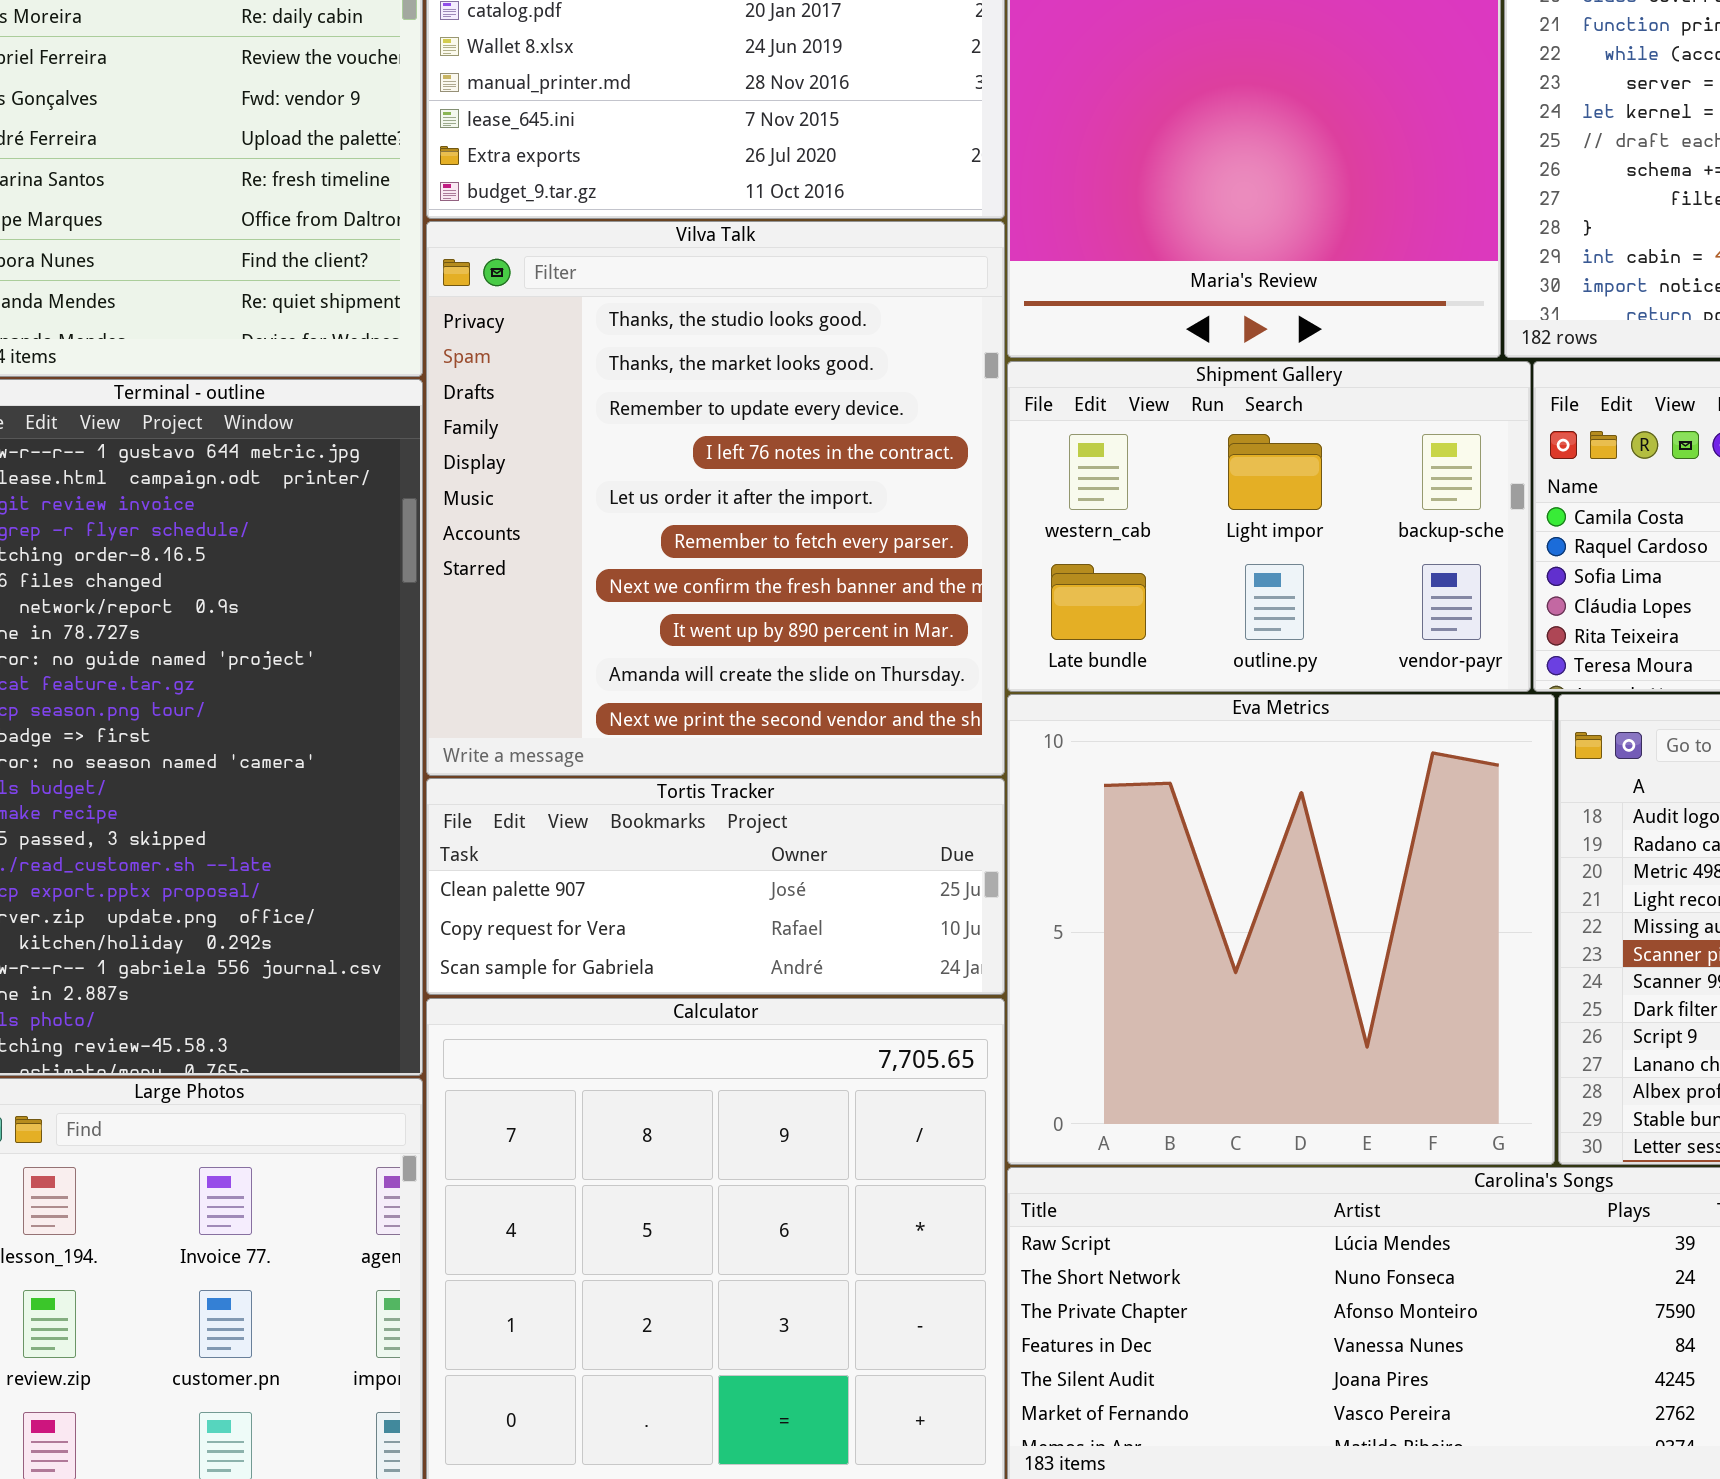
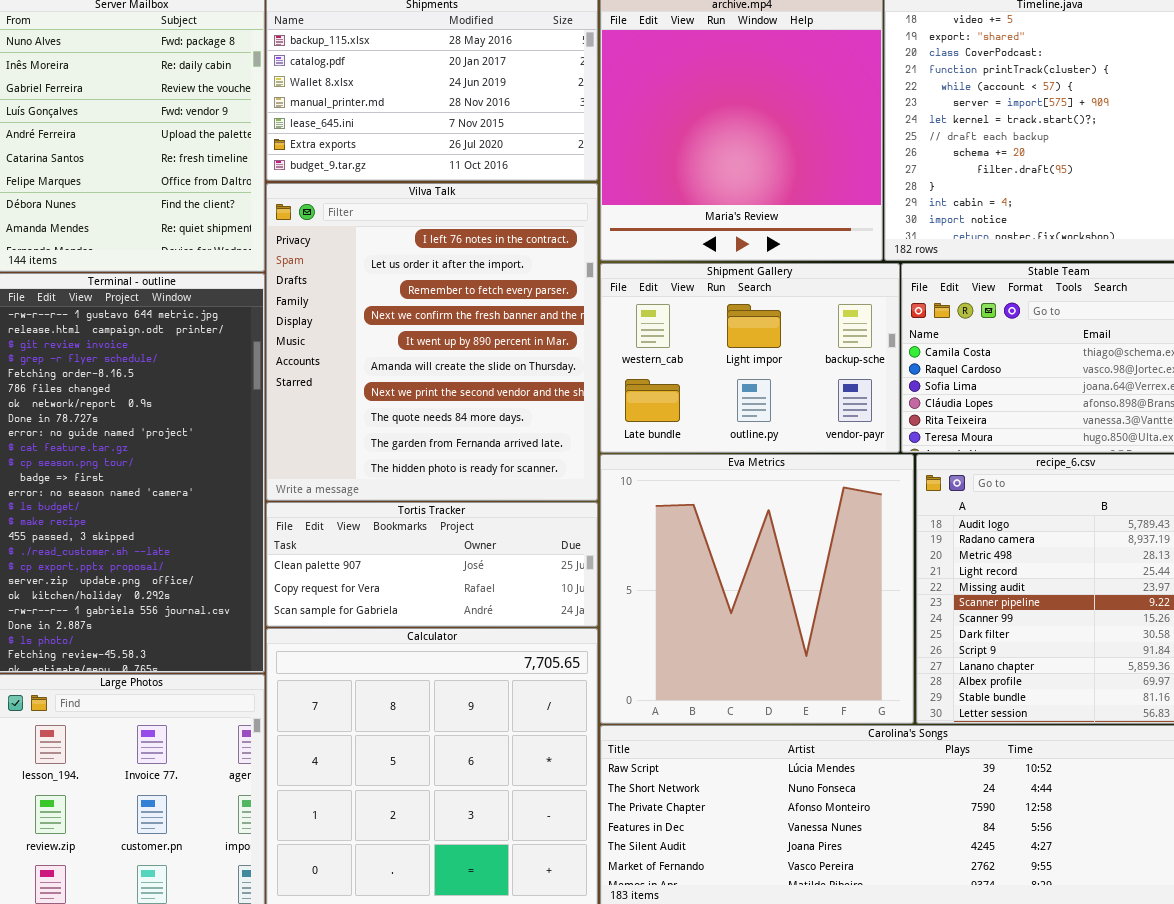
Vilva Talk: [426,221,1005,776] -> [266,183,598,501], scrolled down 3 rows

